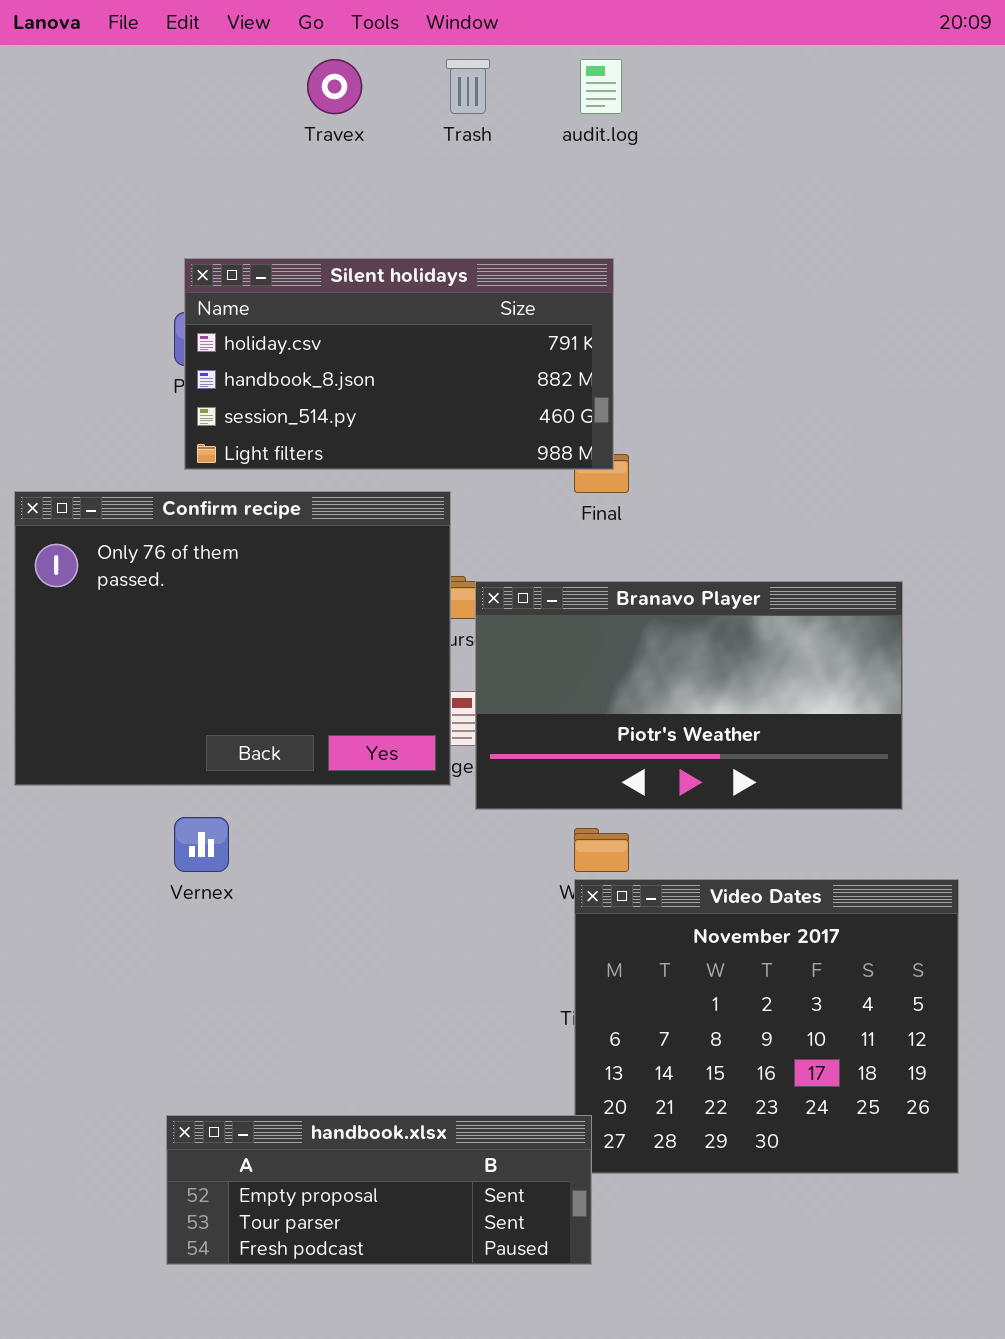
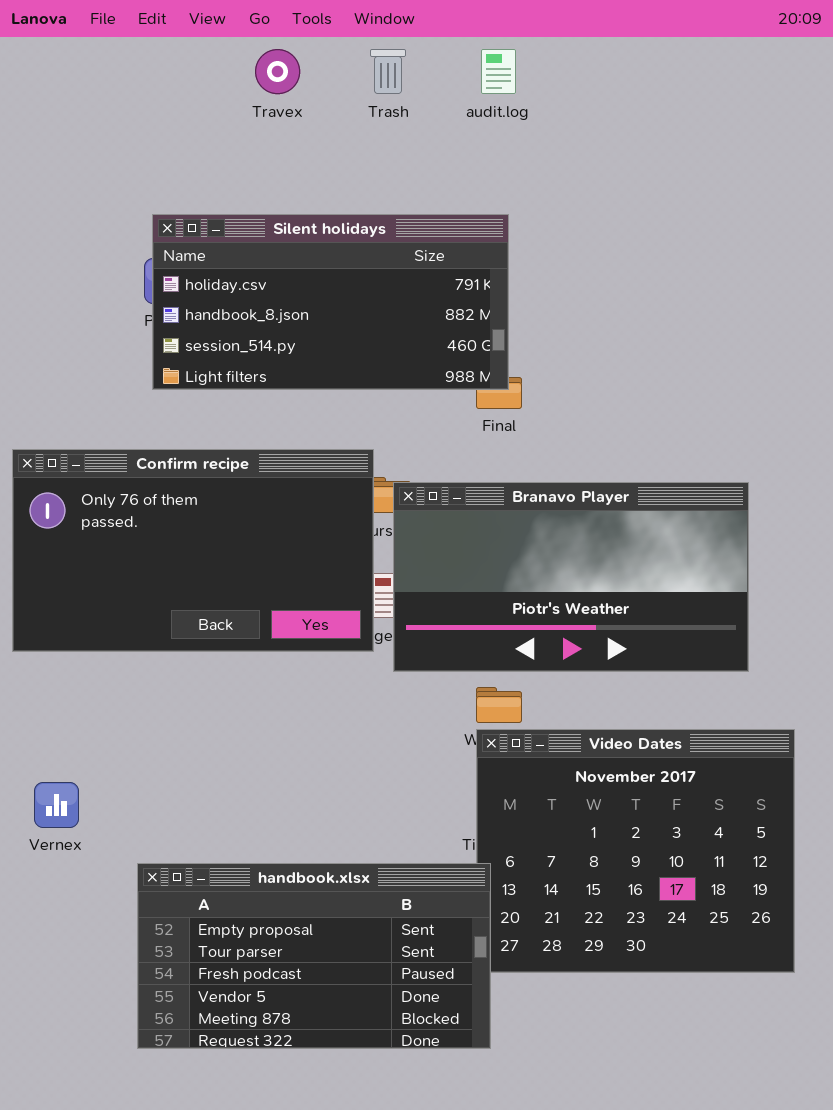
Confirm recipe: [14,491,451,786] -> [12,449,374,652], resized
Vernex: [174,817,229,872] -> [34,782,79,828], moved
handbook.xlsx: [166,1115,592,1265] -> [137,863,491,1049], resized

